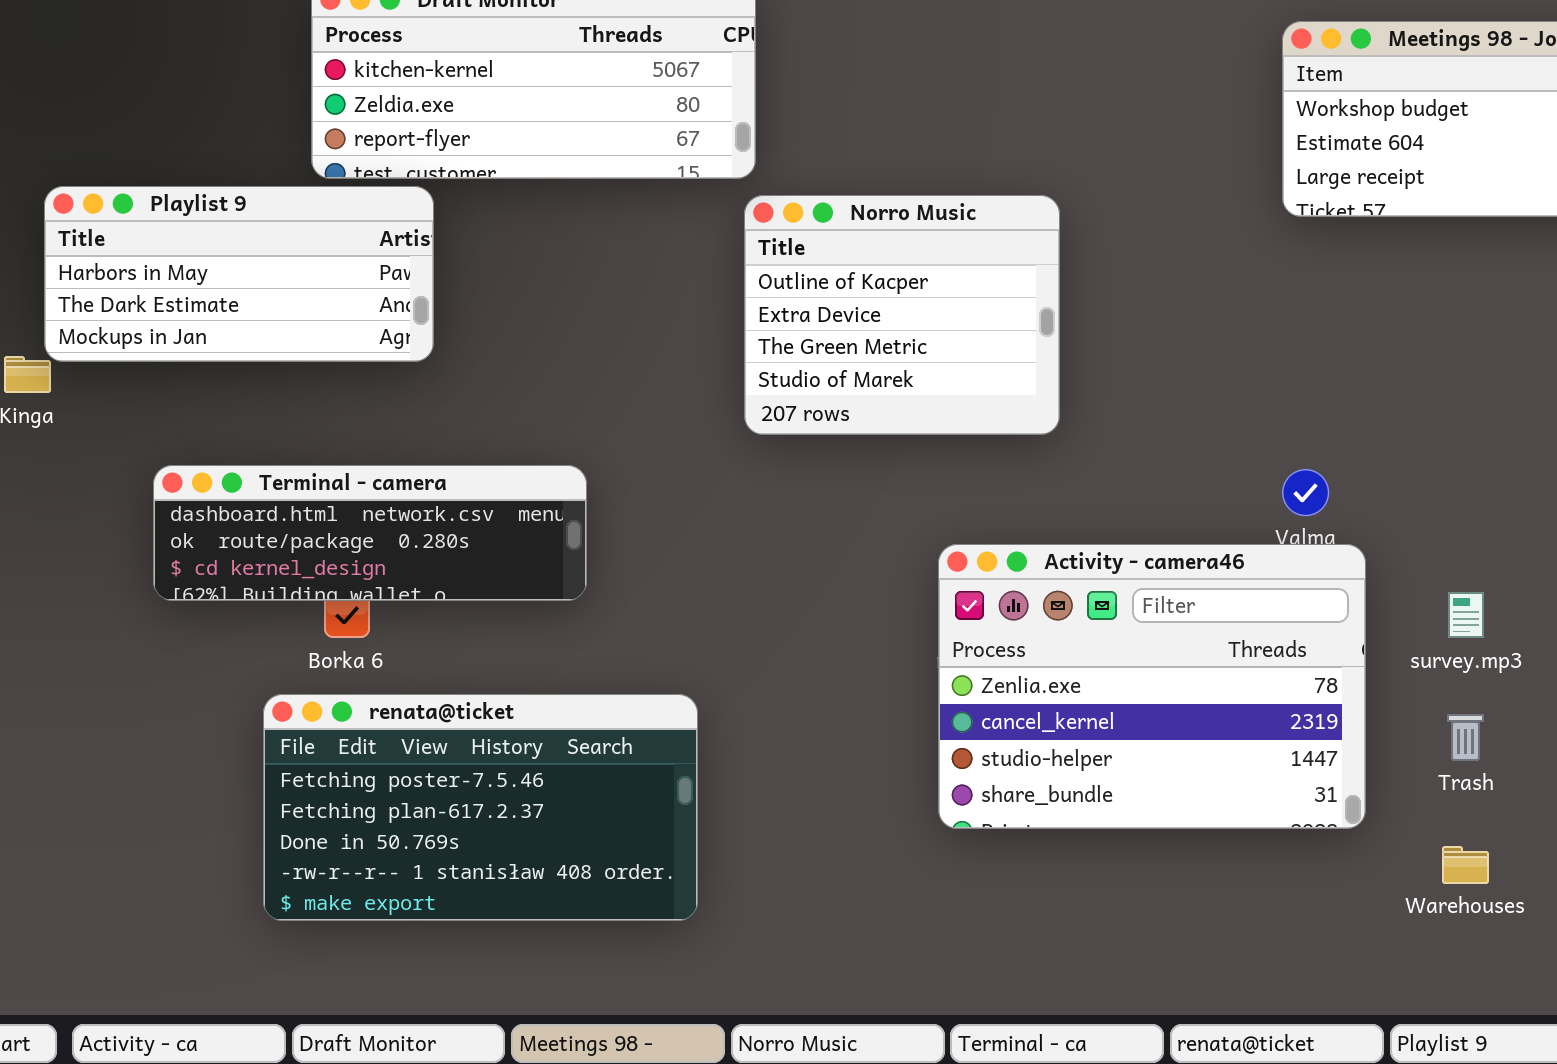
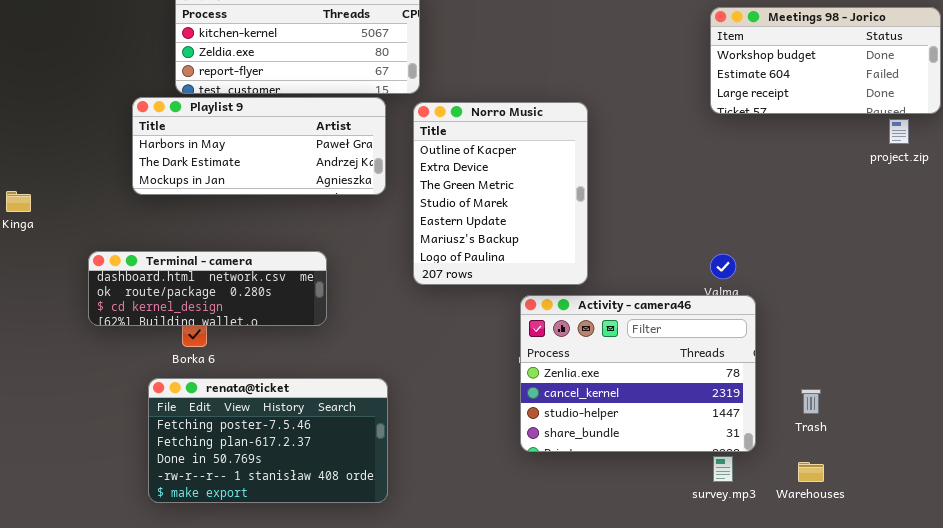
Playlist 9: [44,186,434,362] -> [132,97,386,195], moved, resized
Norro Music: [744,195,1060,435] -> [413,102,588,285], resized
survey.mp3: [1448,592,1484,638] -> [713,456,733,482], moved

